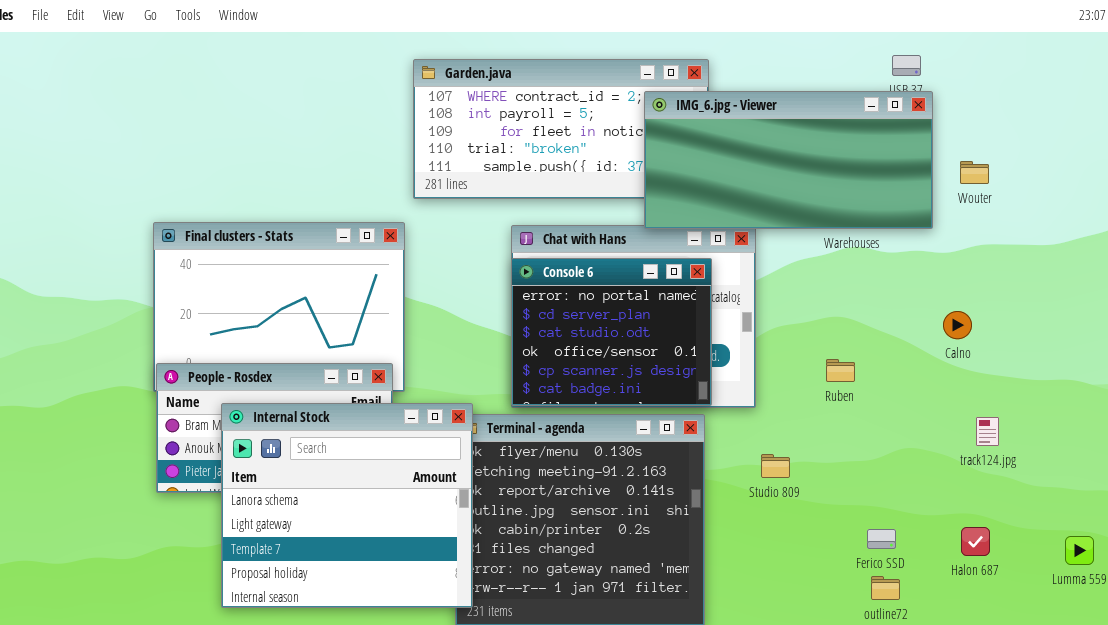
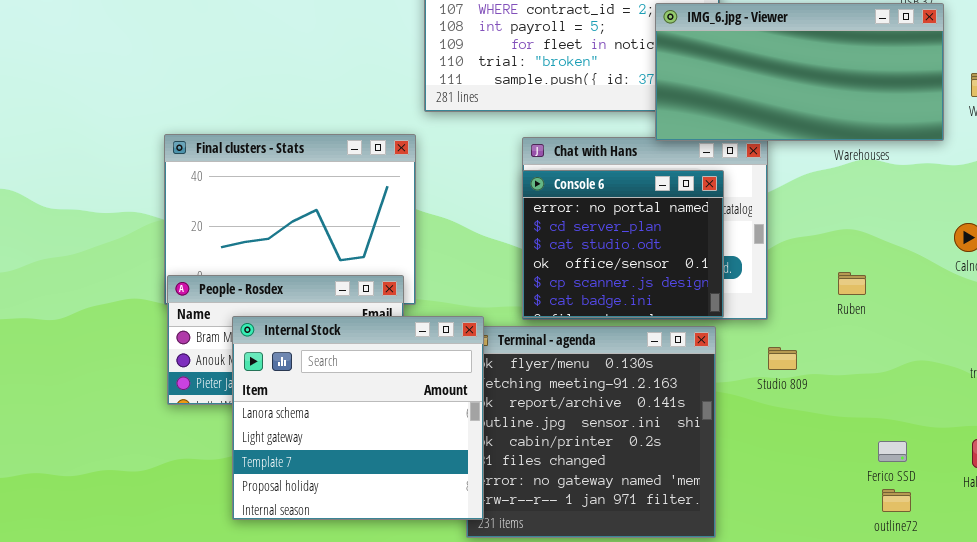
Studio 809: [761,454,790,478] -> [768,347,797,370], moved

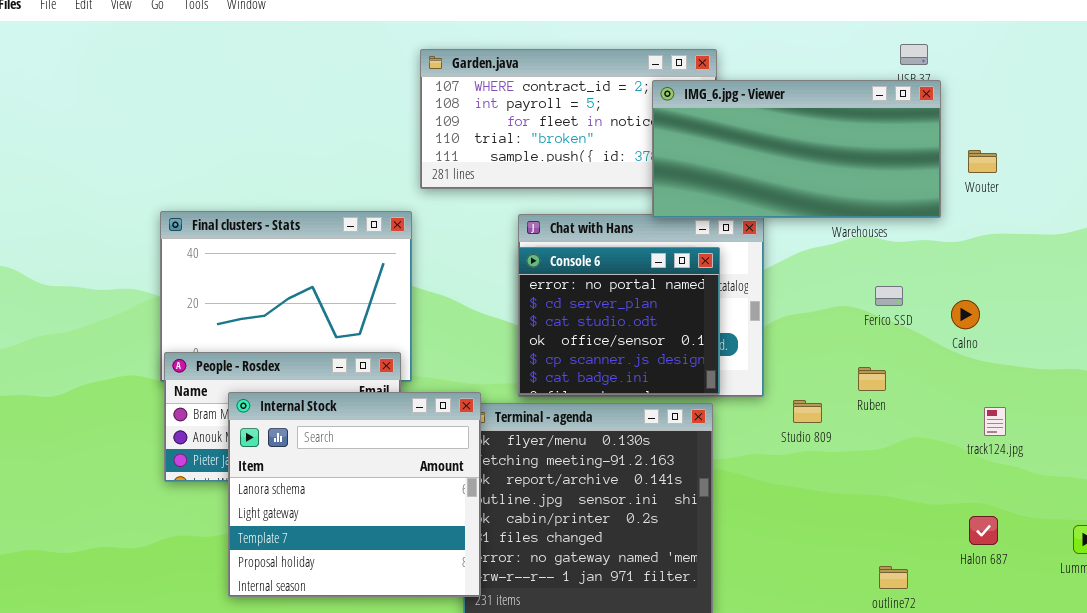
Ruben: [838,272,866,295] -> [858,367,886,391], moved
Studio 809: [768,347,797,370] -> [793,400,822,423], moved
Ferico SSD: [878,441,907,462] -> [875,286,903,306], moved

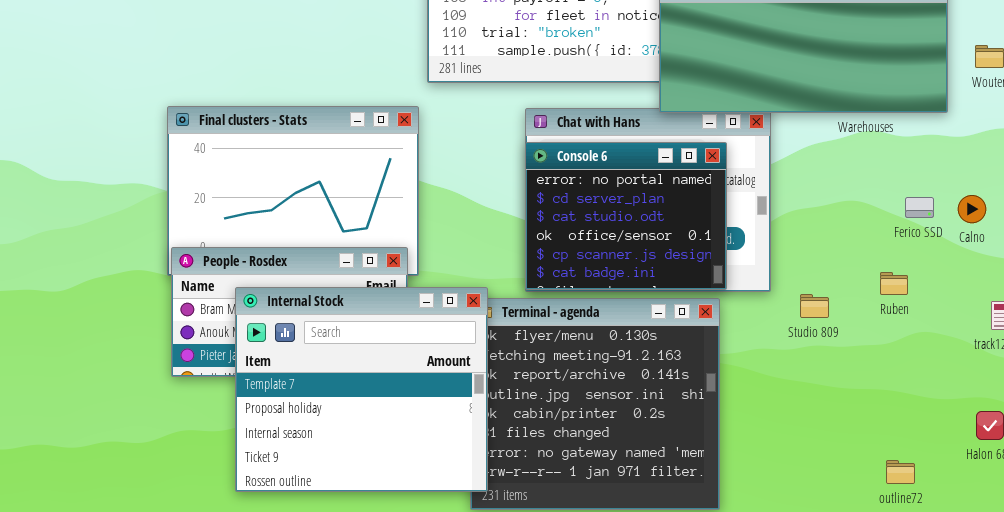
Ferico SSD: [875,286,903,306] -> [905,197,934,218], moved
Ruben: [858,367,886,391] -> [880,272,908,295], moved
Internal Stock: [228,392,481,597] -> [235,287,488,492], scrolled down 2 rows

